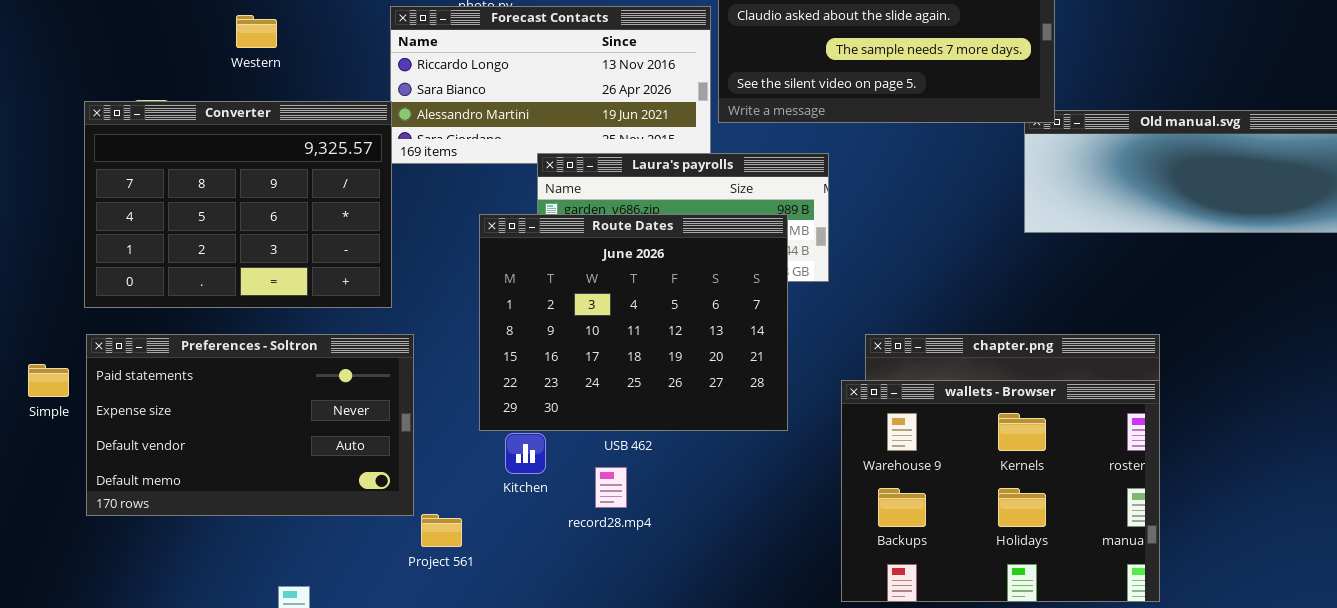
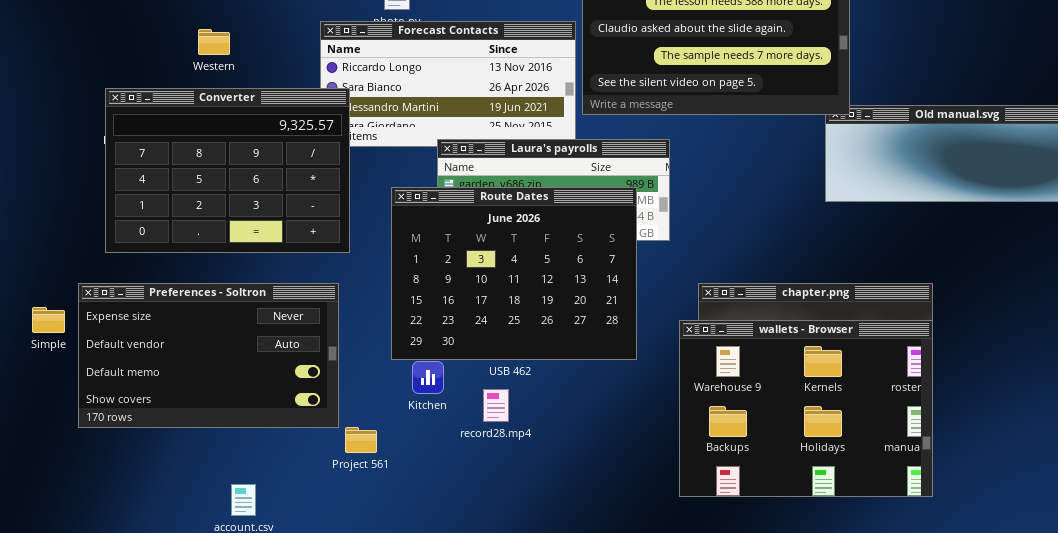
Converter: [84,101,392,308] -> [105,88,350,253], moved
Preferences - Soltron: [86,334,414,516] -> [78,283,339,428], scrolled down 1 row

